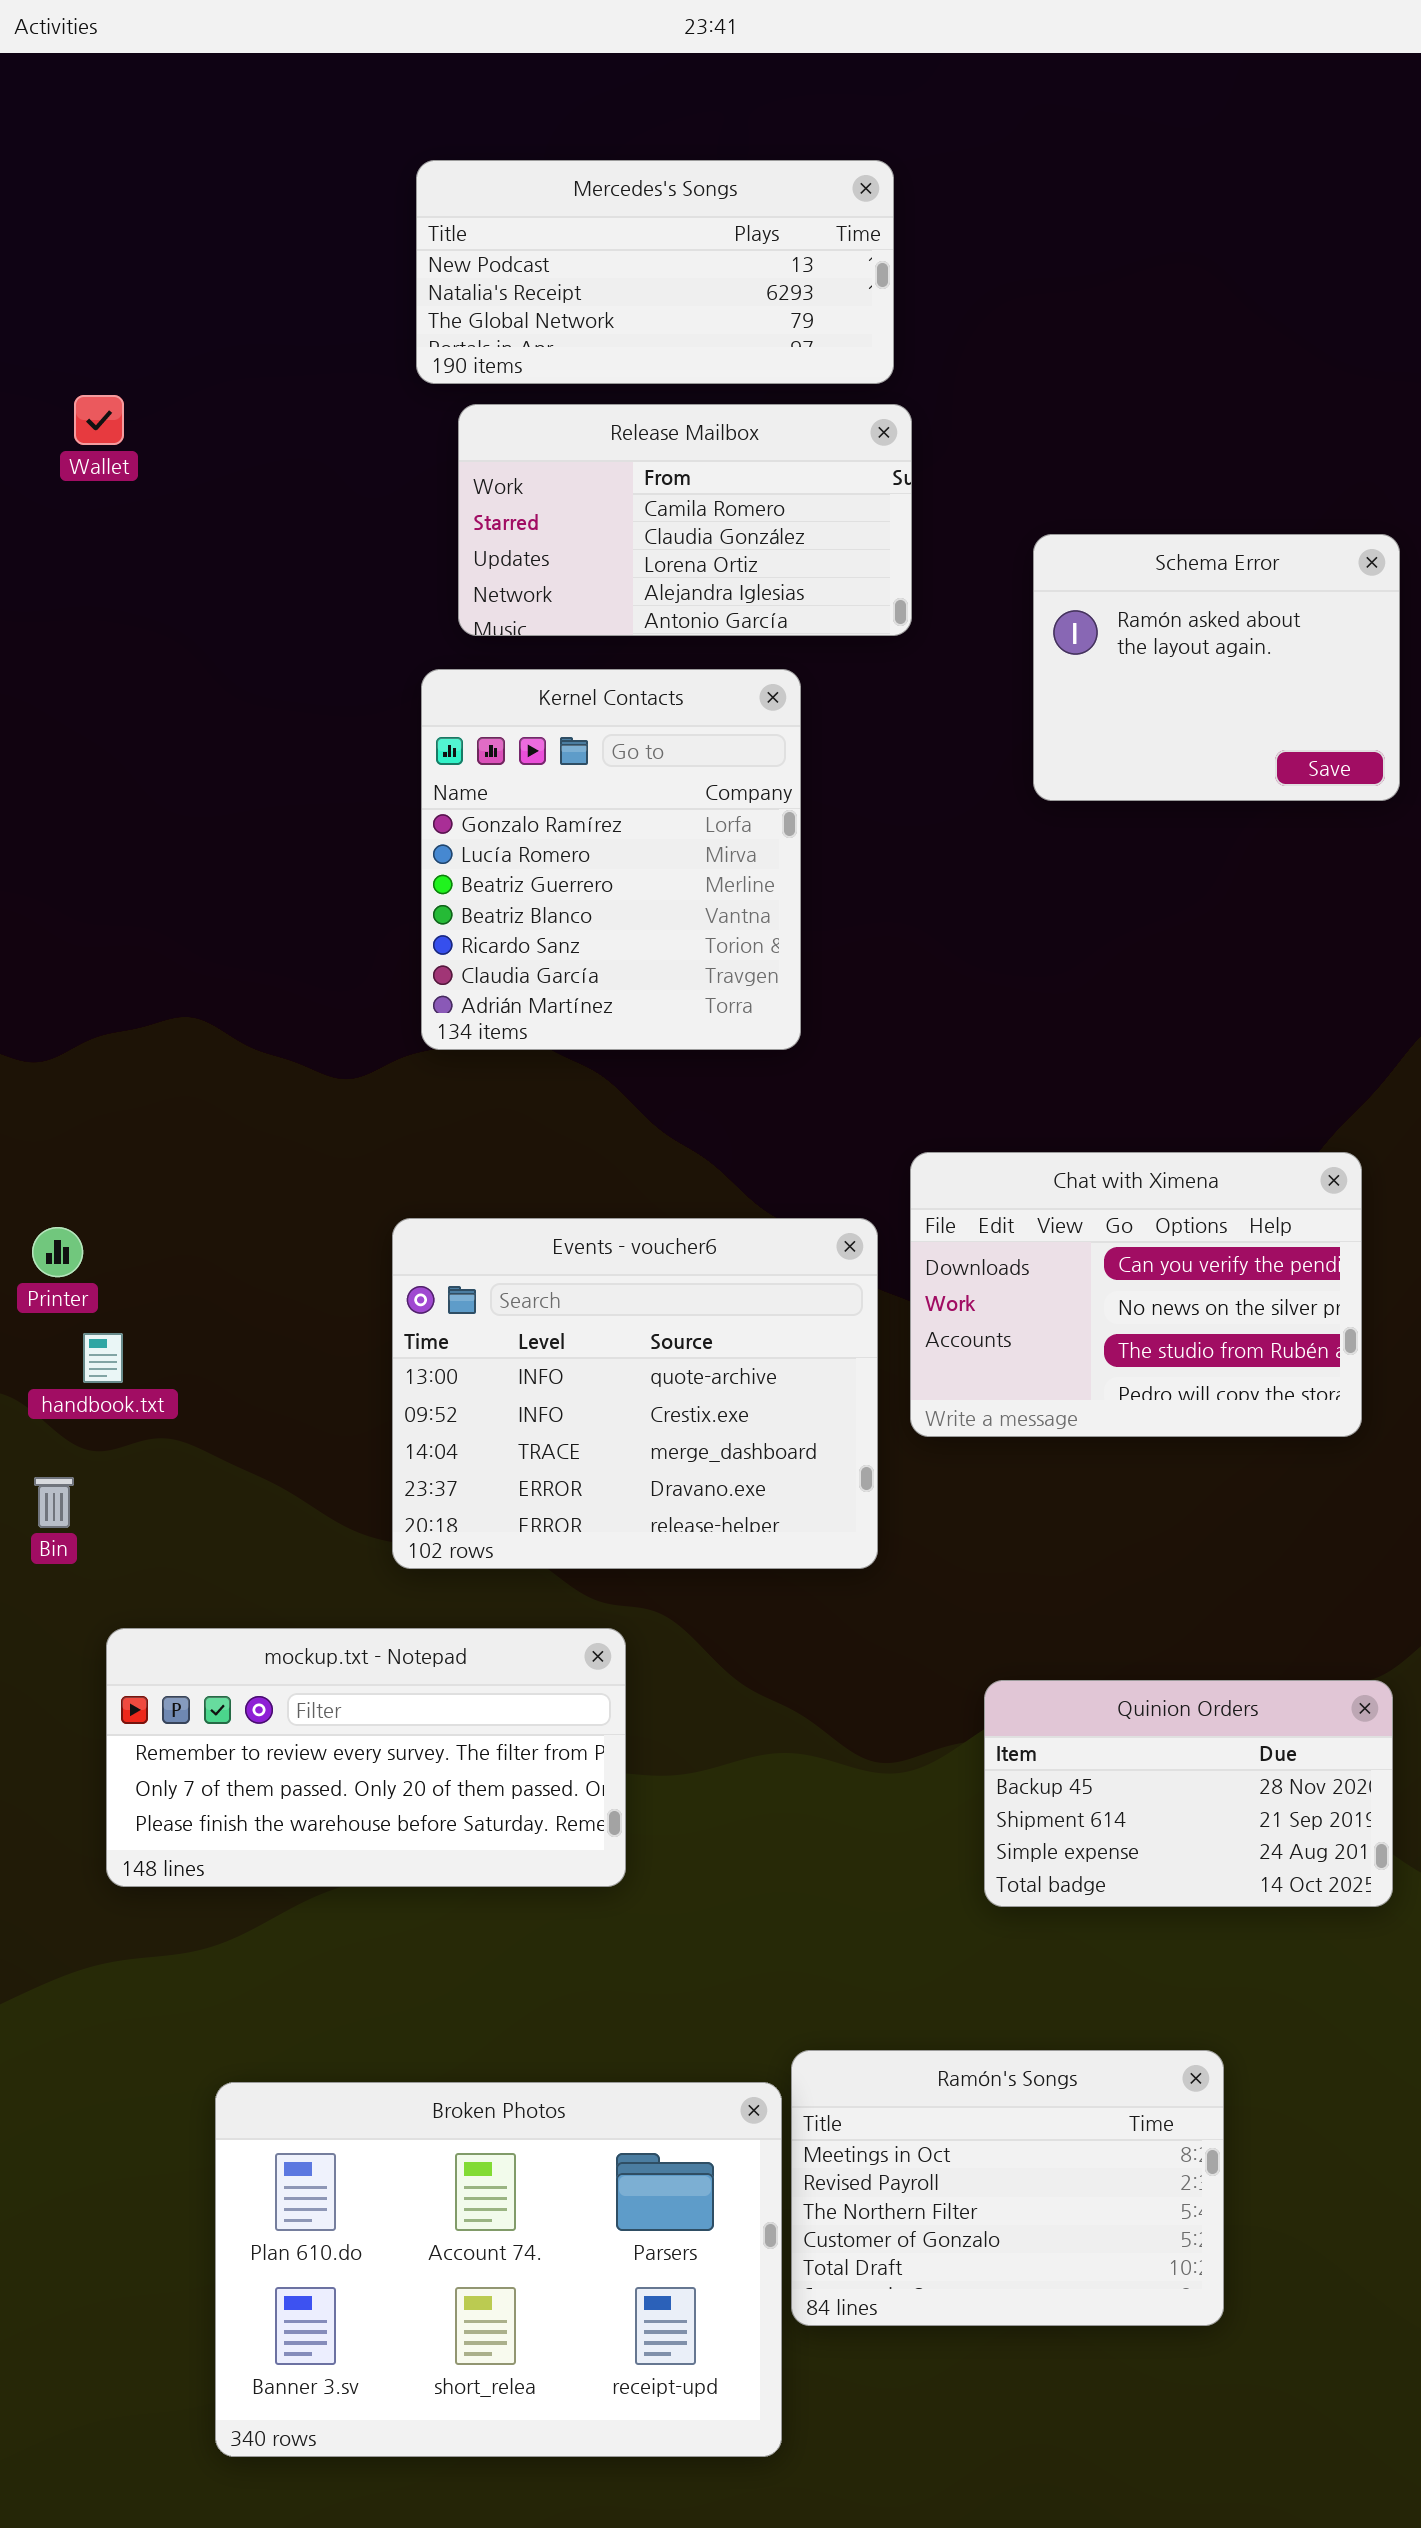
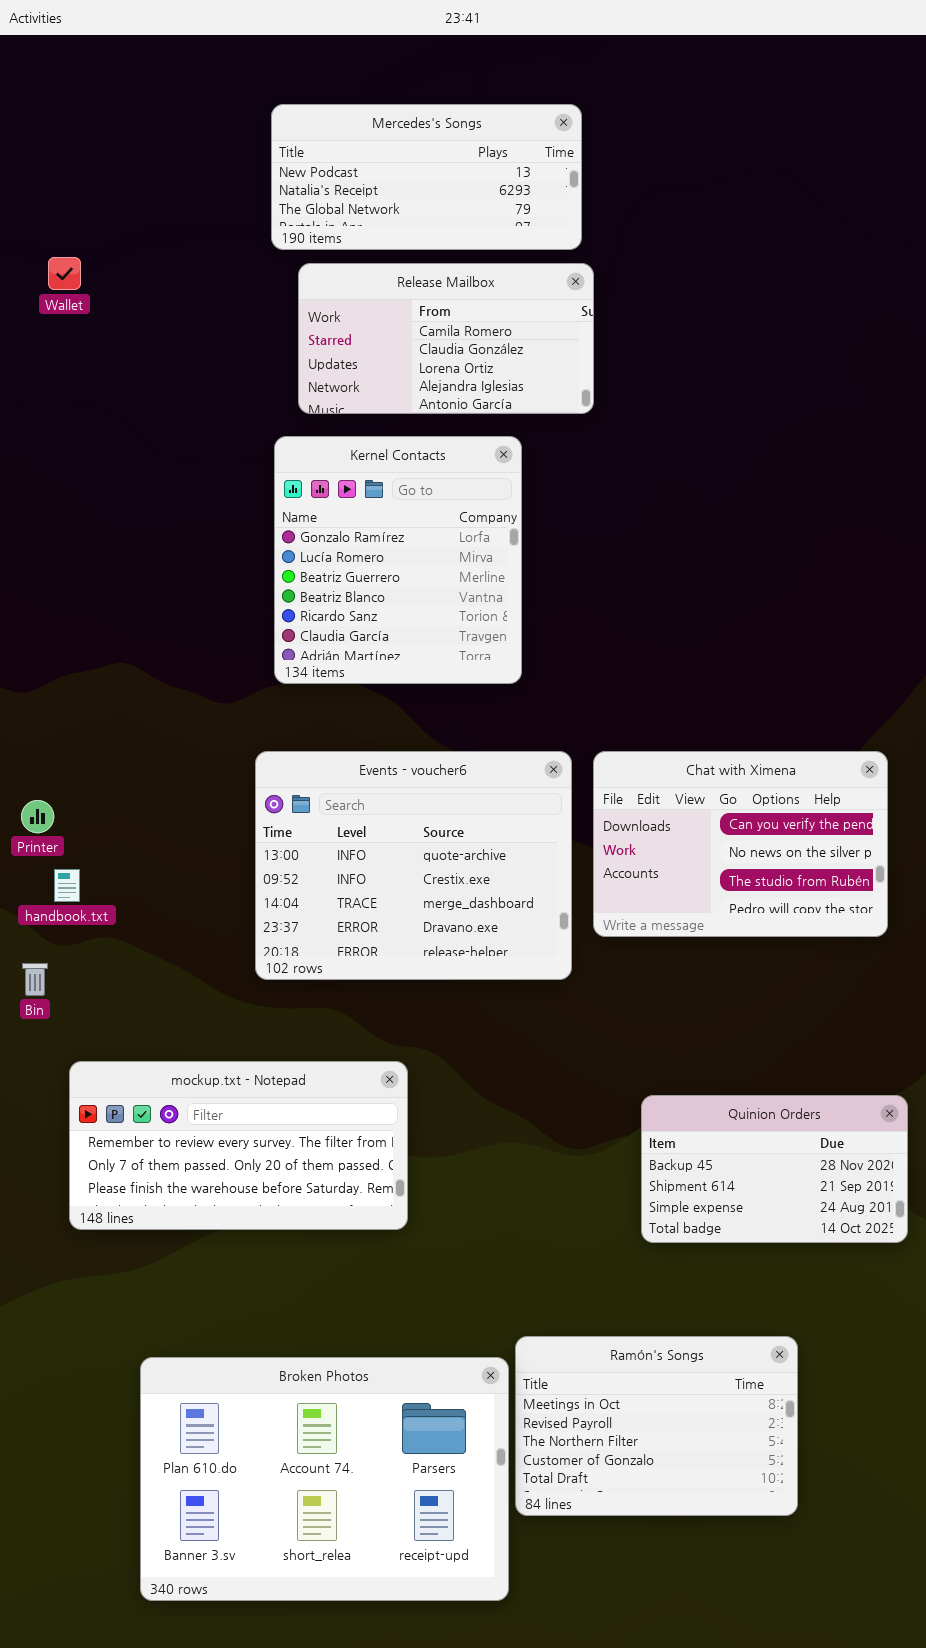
Schema Error: [1033,534,1400,801] -> none, closed
Events - voucher6: [392,1218,878,1569] -> [255,751,572,980], moved

